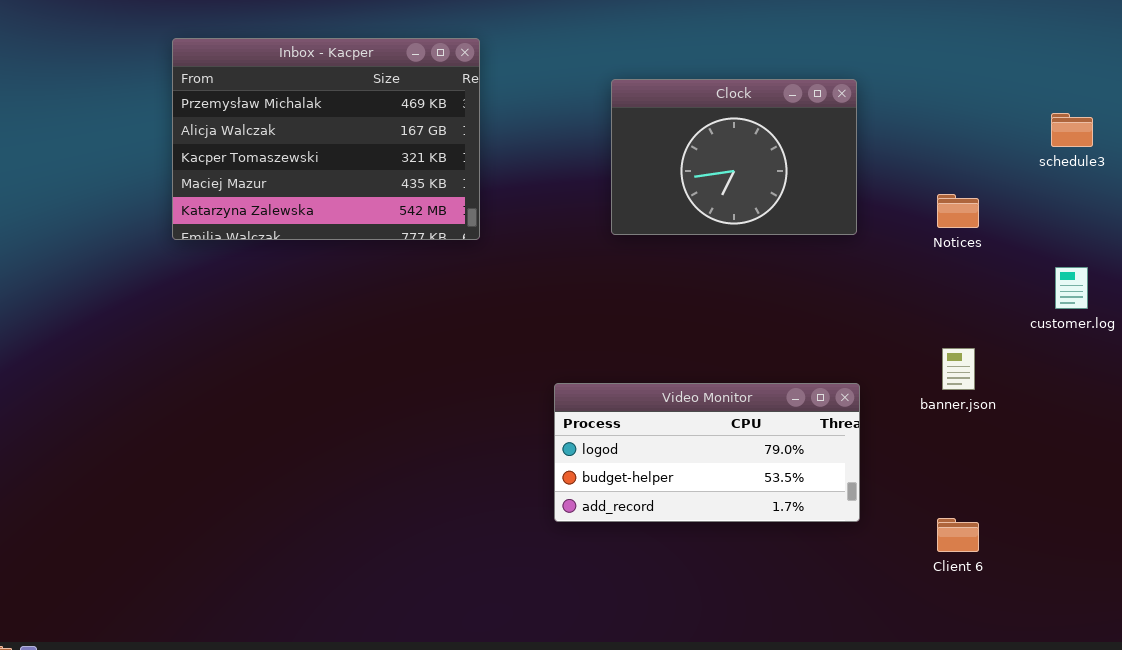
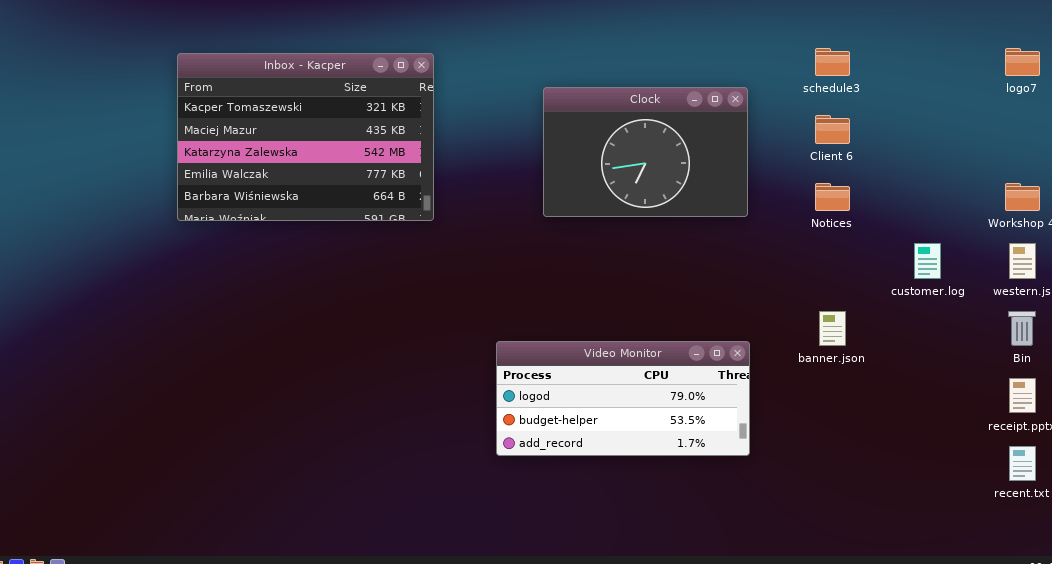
Inbox - Kacper: [172,38,480,240] -> [177,53,434,221], scrolled down 2 rows
schedule3: [1051,113,1093,147] -> [815,48,850,76], moved
Client 6: [937,518,979,552] -> [815,115,850,144], moved

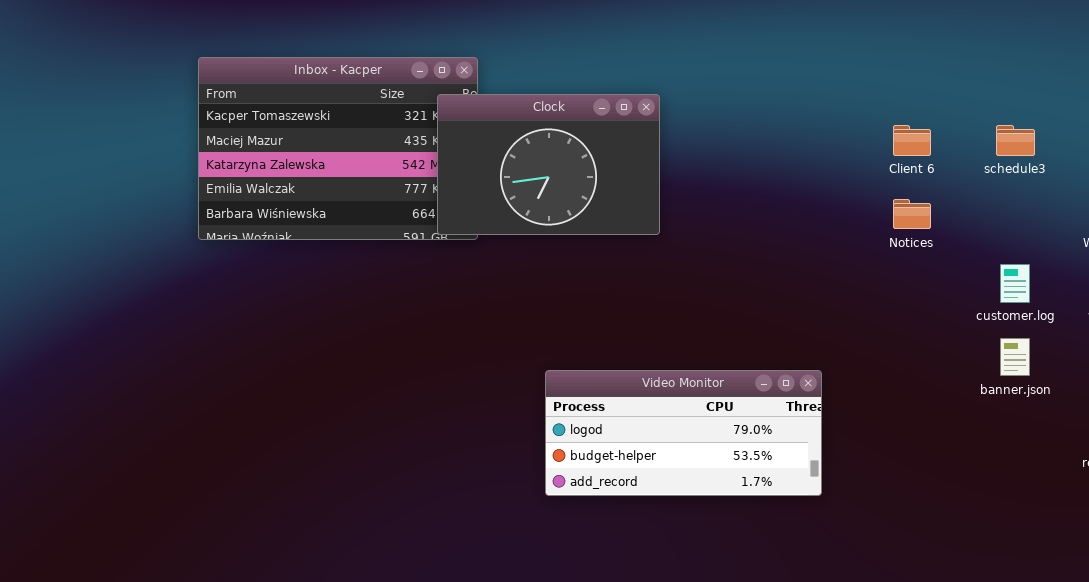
schedule3: [815,48,850,76] -> [996,125,1035,156], moved
Clock: [543,87,748,217] -> [437,94,660,235], moved
banner.json: [819,311,846,346] -> [1000,338,1030,376], moved

